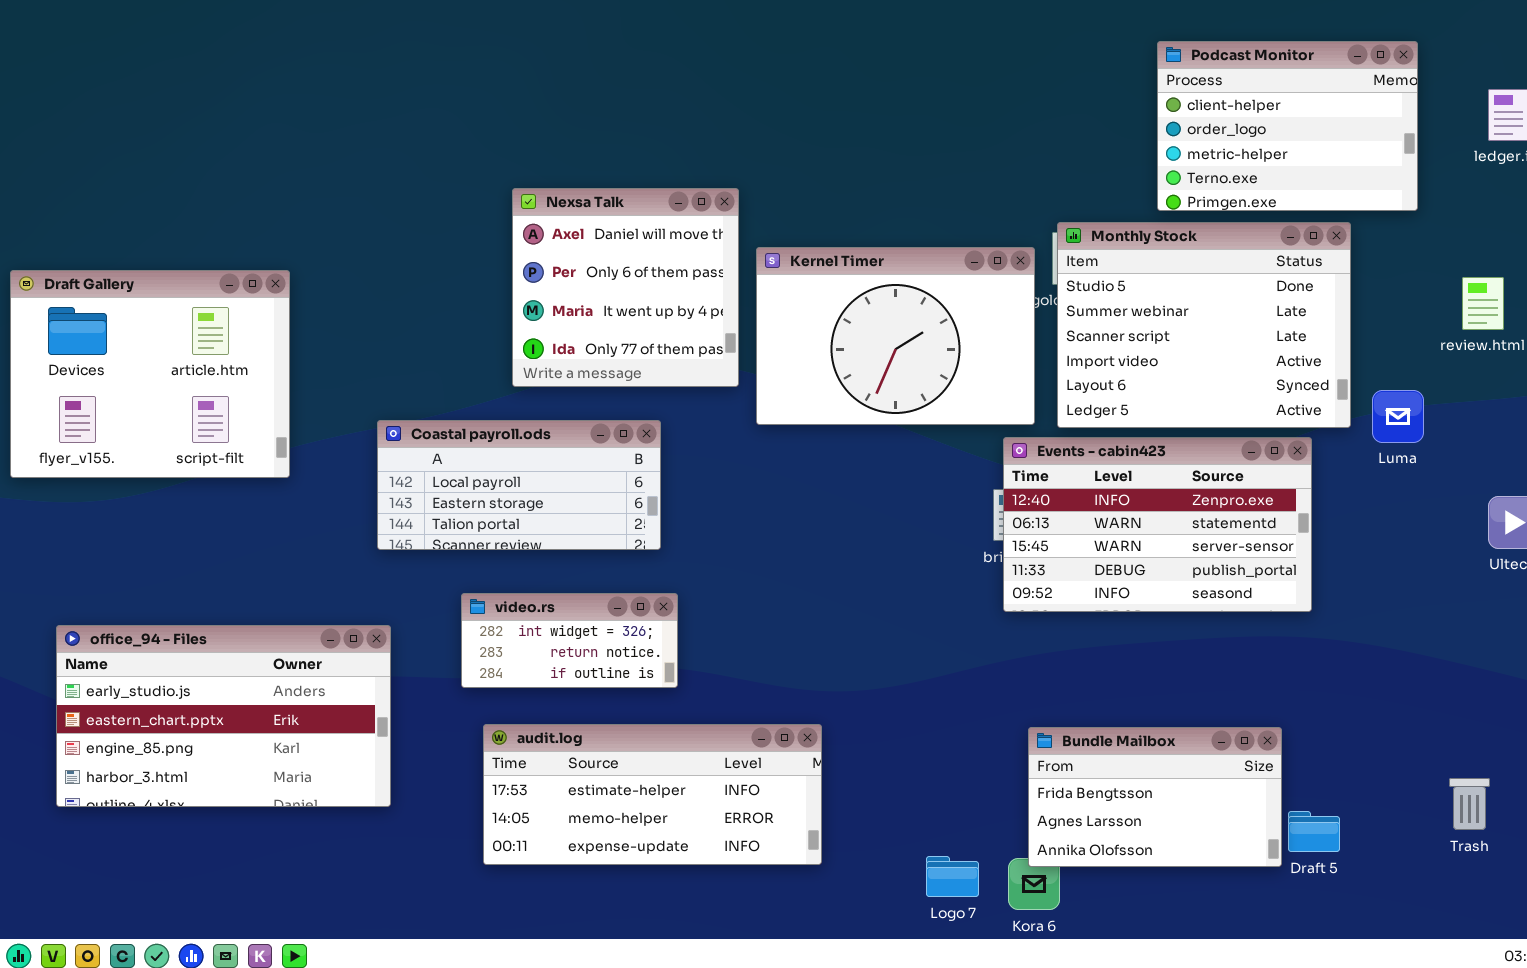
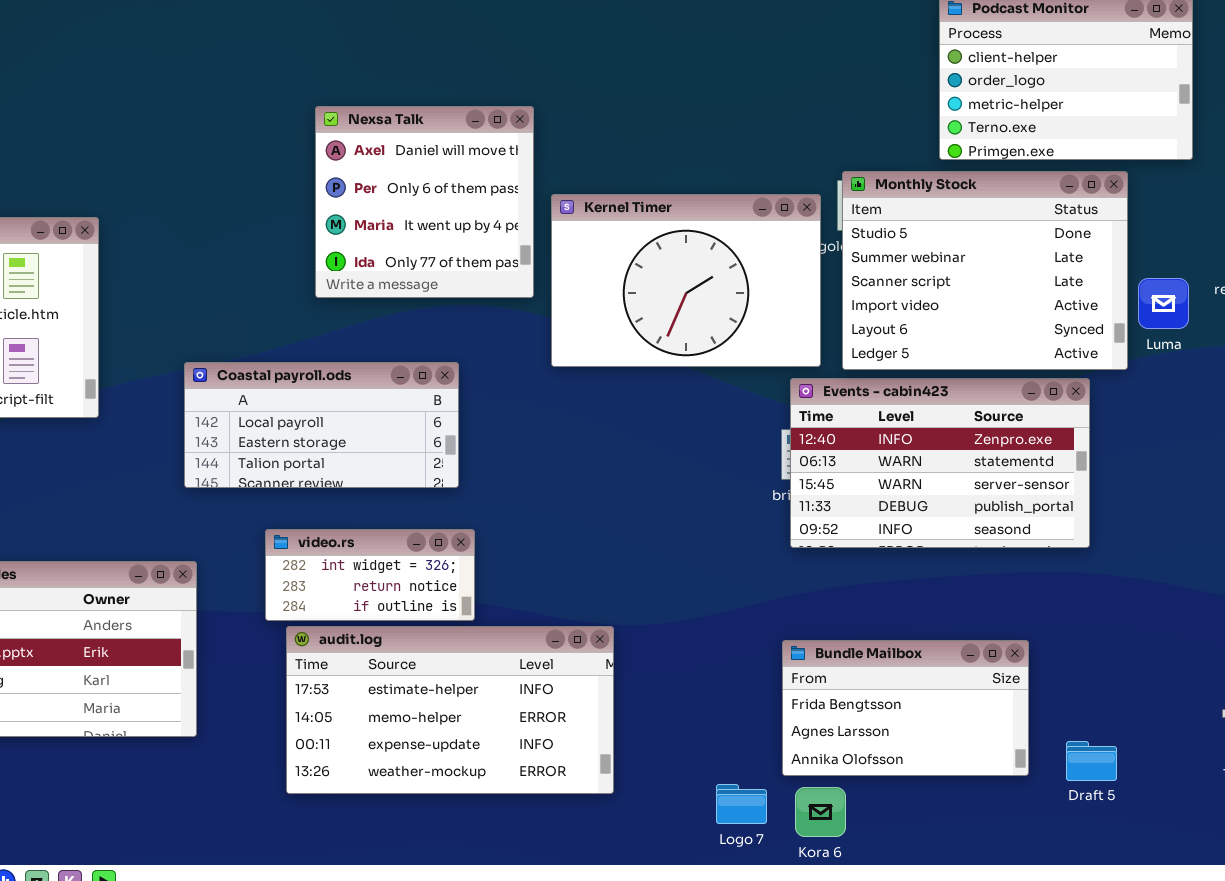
Nexsa Talk: [512,188,739,387] -> [315,106,534,298], moved
Luma: [1372,390,1424,443] -> [1138,278,1189,329], moved
audit.log: [483,724,822,865] -> [286,626,614,794], resized
Bundle Mailbox: [1028,727,1282,867] -> [782,640,1029,776], moved

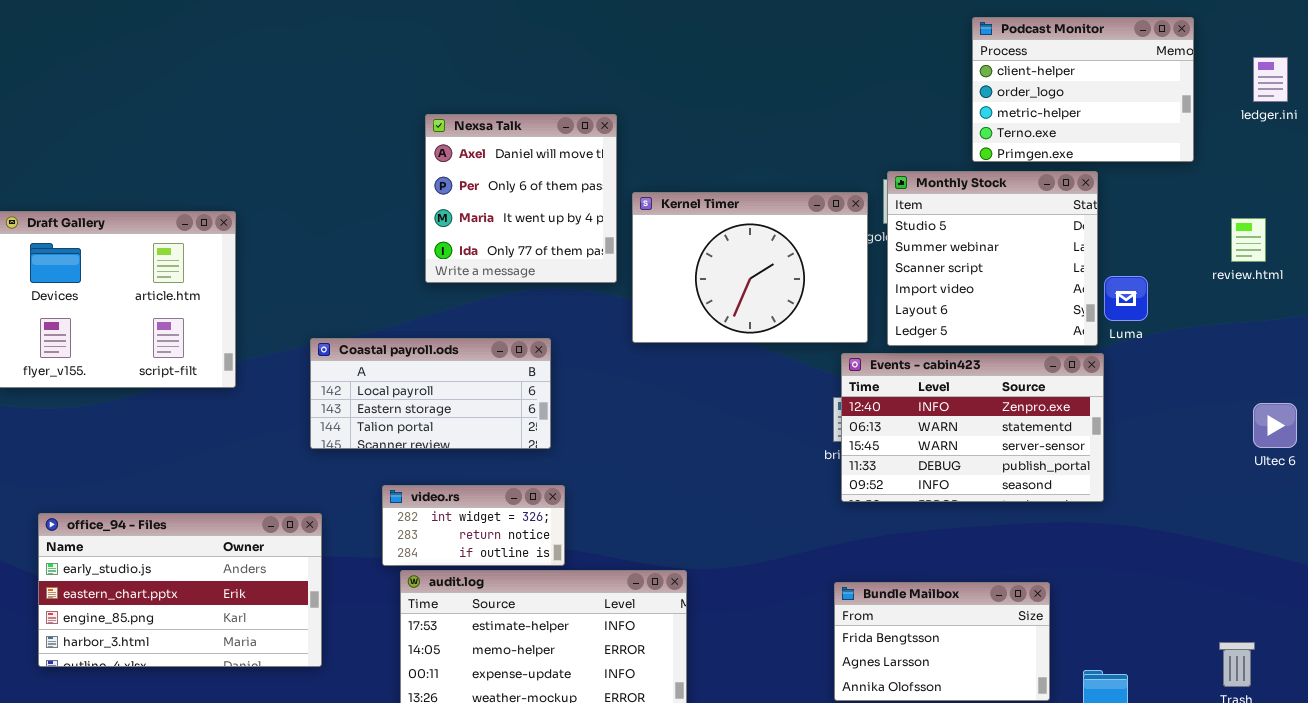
Monthly Stock: [842,171,1128,370] -> [887,171,1098,346], resized
Luma: [1138,278,1189,329] -> [1104,276,1148,321], moved

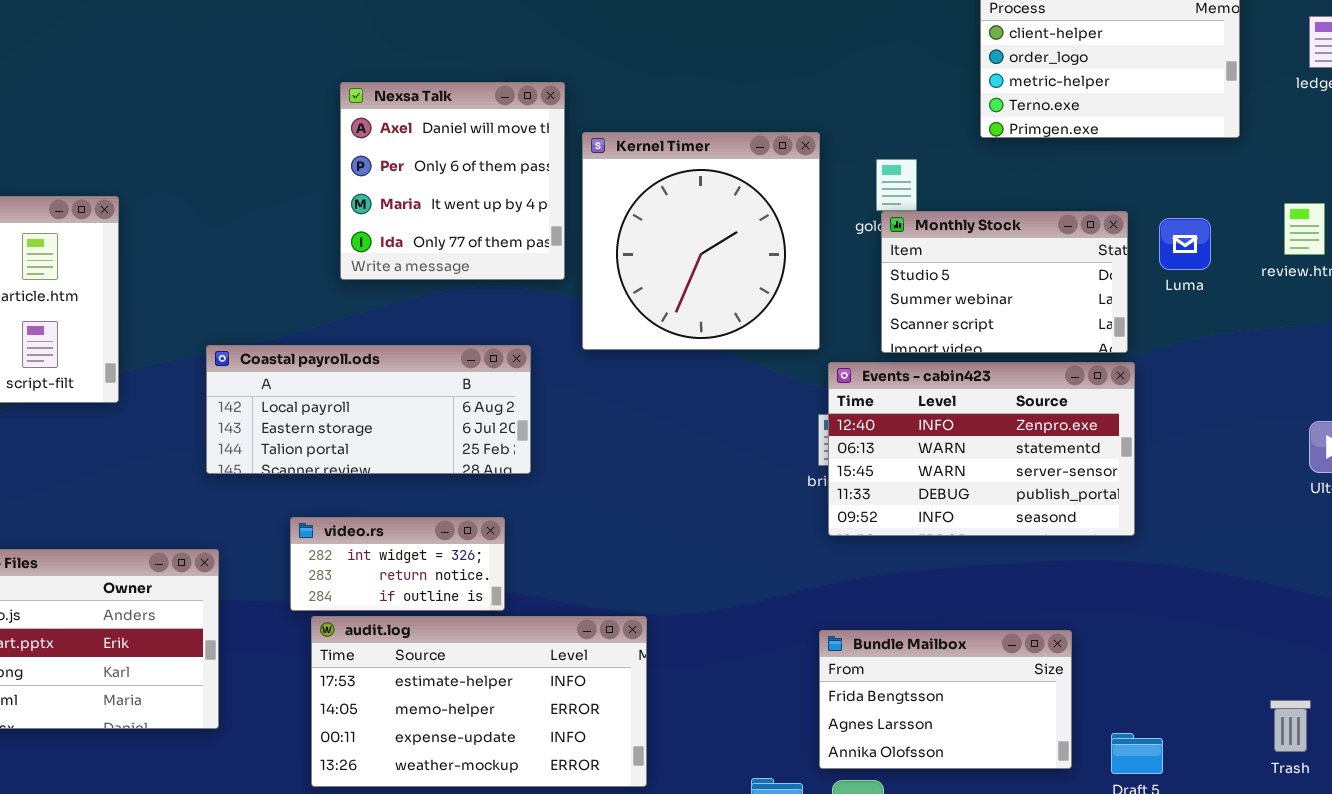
Monthly Stock: [887,171,1098,346] -> [881,211,1128,353], resized
Kernel Timer: [632,192,868,343] -> [582,132,820,350], resized
Luma: [1104,276,1148,321] -> [1159,218,1211,270], moved
Coastal payroll.ods: [310,338,551,449] -> [206,345,531,474], resized

